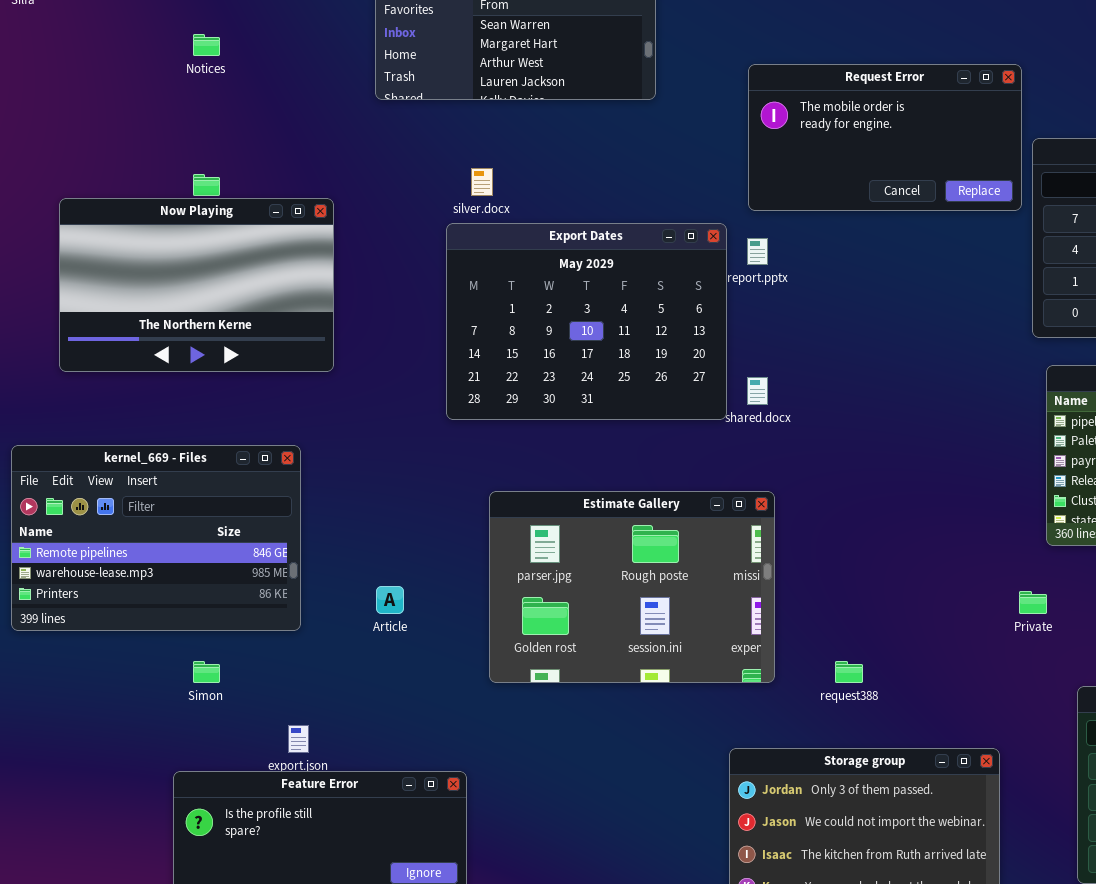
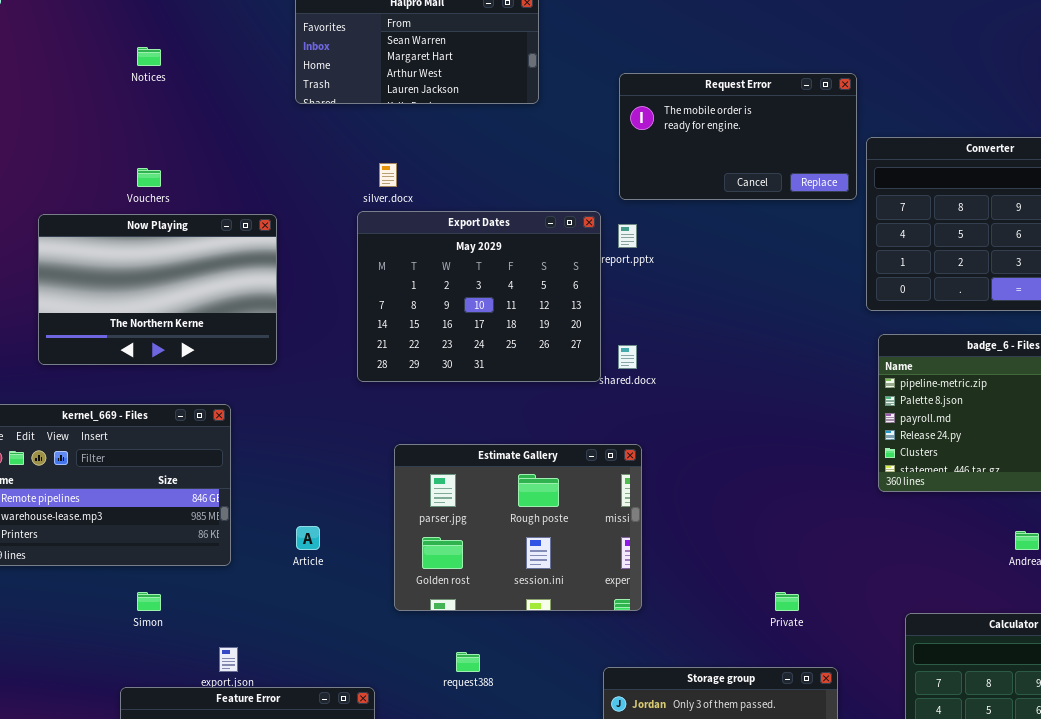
Now Playing: [59,198,334,372] -> [38,214,277,365], moved
Private: [1019,591,1047,614] -> [775,592,799,611], moved
request388: [835,661,863,683] -> [456,652,480,672], moved

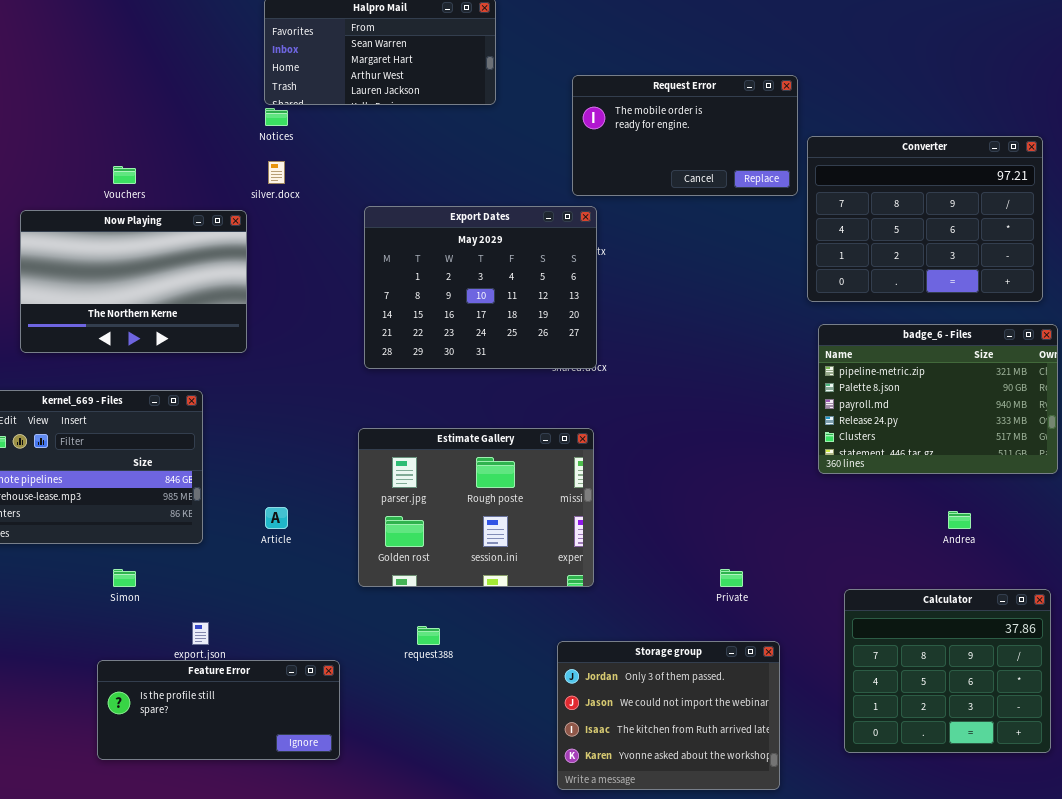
Notices: [137,47,161,66] -> [265,108,288,126], moved
silver.docx: [379,163,397,187] -> [268,161,285,184], moved
Export Dates: [357,211,601,382] -> [364,206,597,369], moved

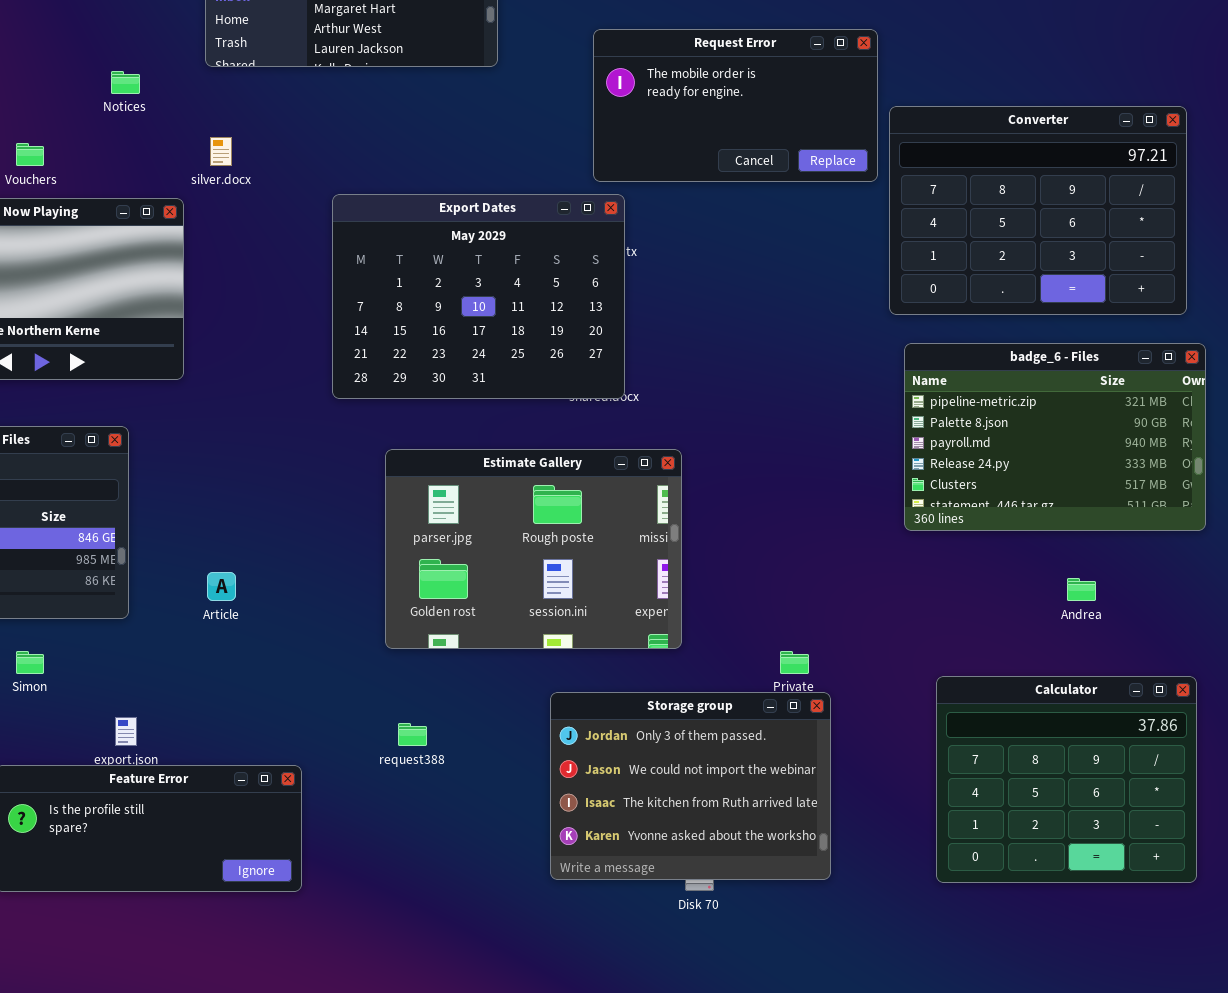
Notices: [265,108,288,126] -> [111,71,140,94], moved
Estimate Gallery: [358,428,594,587] -> [385,449,682,649], moved
Storage group: [557,641,780,790] -> [550,692,831,880], moved

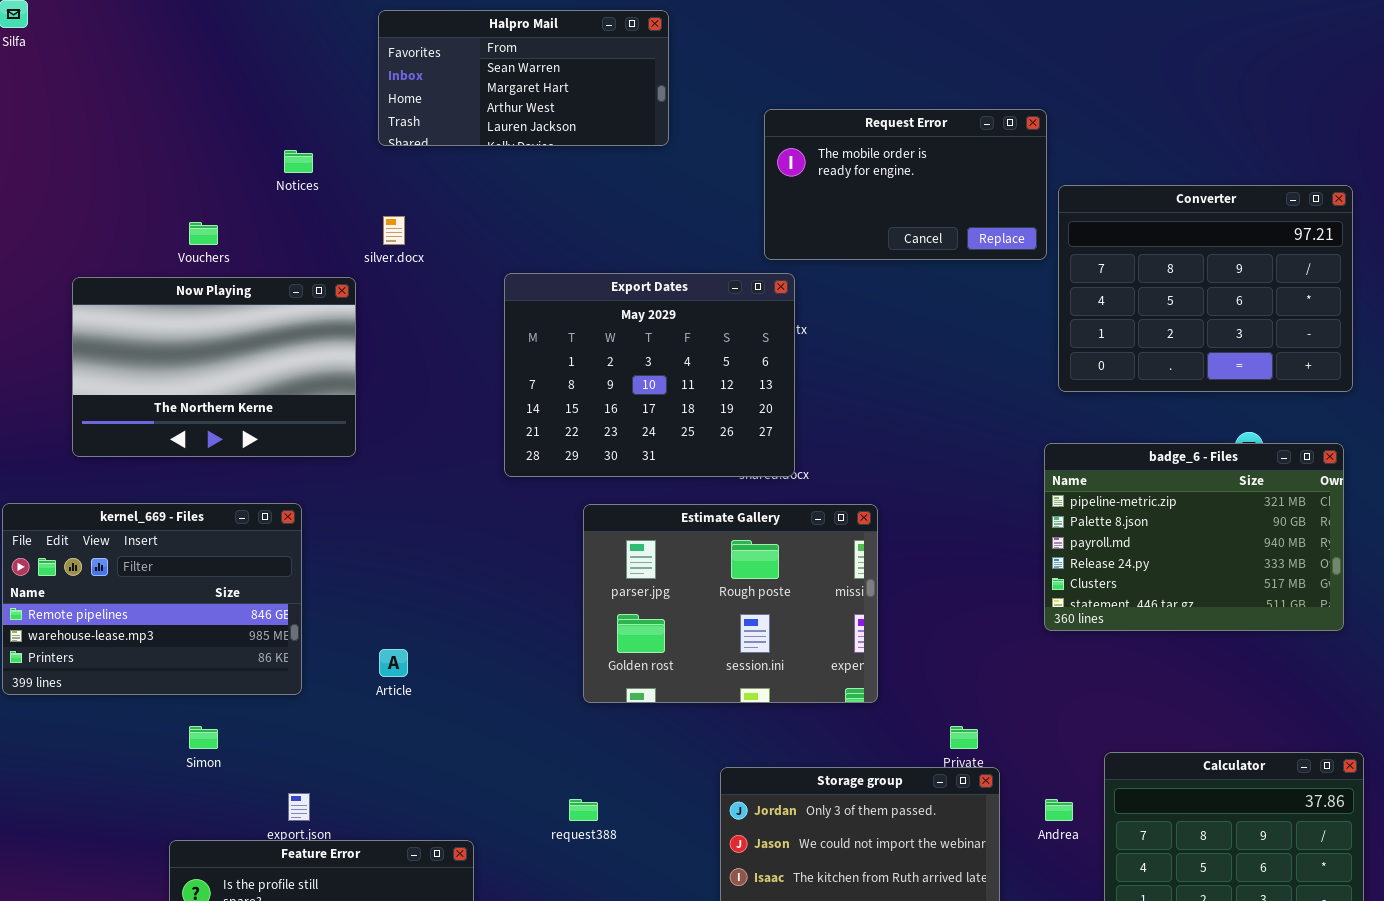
badge_6 - Files: [904,343,1206,531] -> [1044,443,1344,631], moved
Estimate Gallery: [385,449,682,649] -> [583,504,878,703], moved
Andrea: [1067,578,1096,601] -> [1045,799,1073,821], moved

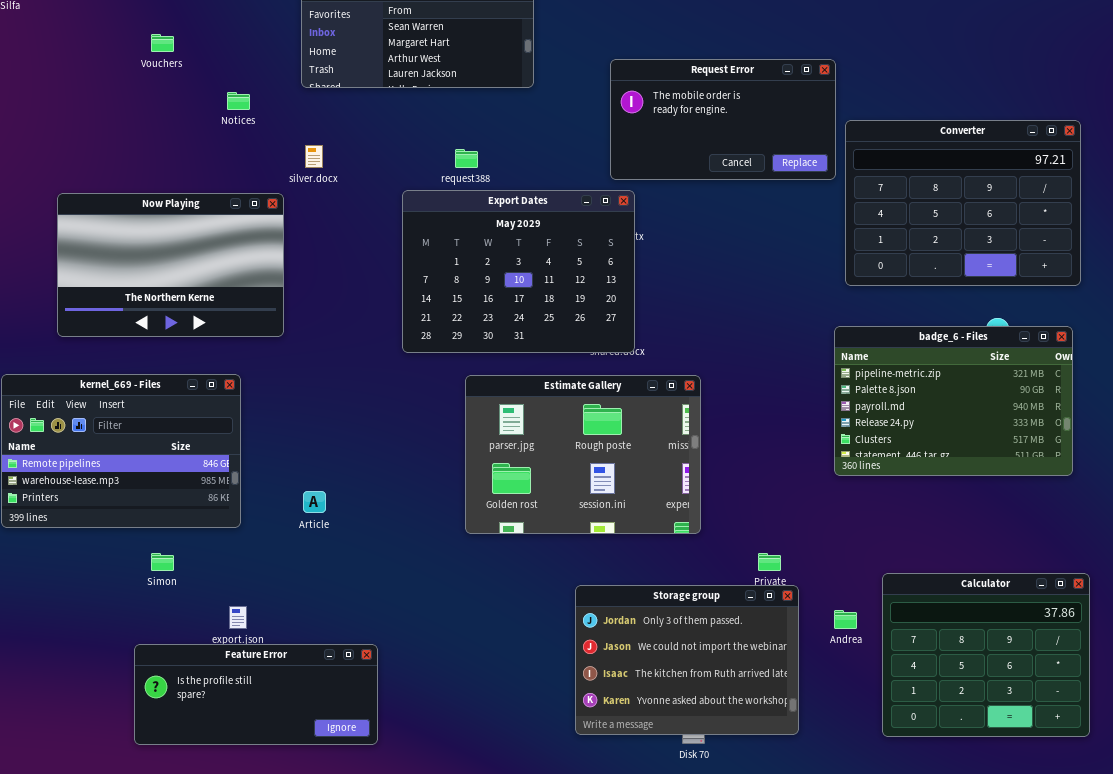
Vouchers: [189,222,218,245] -> [151,34,174,52], moved
request388: [569,799,598,821] -> [455,149,478,168], moved

